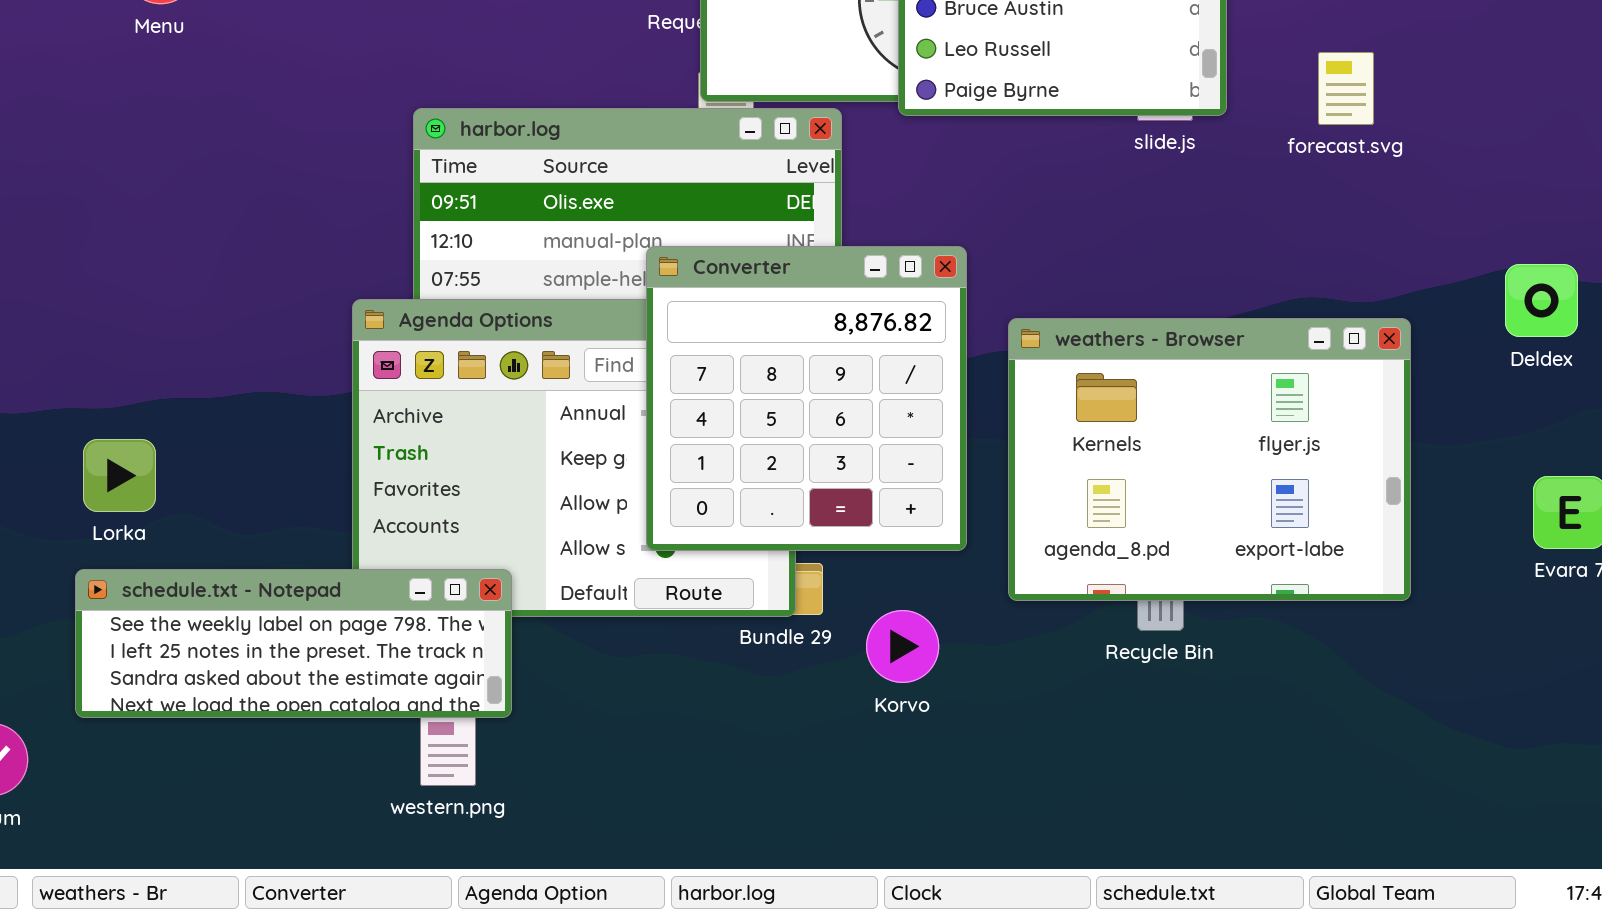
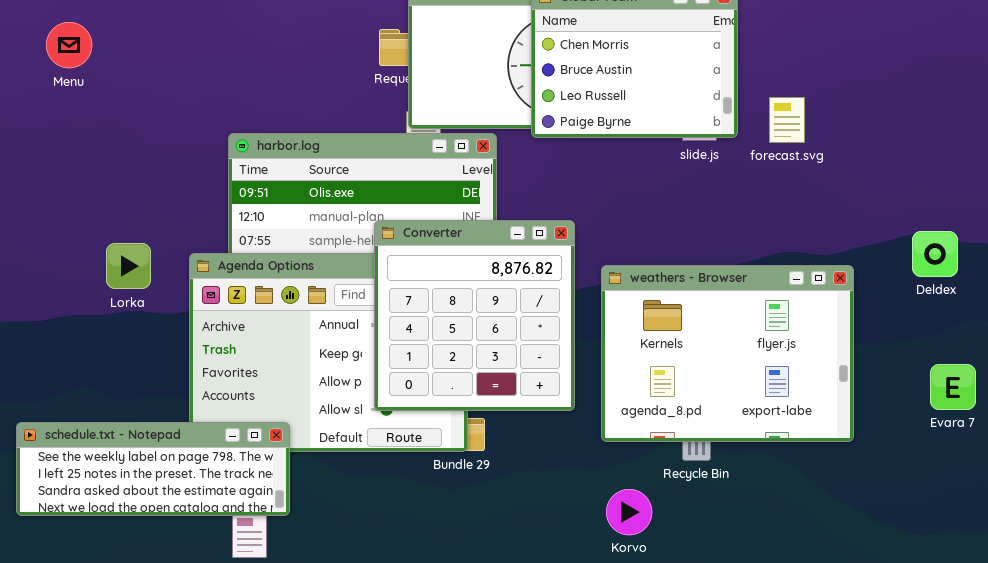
forecast.svg: [1318,52,1374,125] -> [769,97,805,143], moved
Lorka: [83,439,156,512] -> [106,243,151,289], moved
Korvo: [866,610,939,683] -> [606,489,652,535], moved

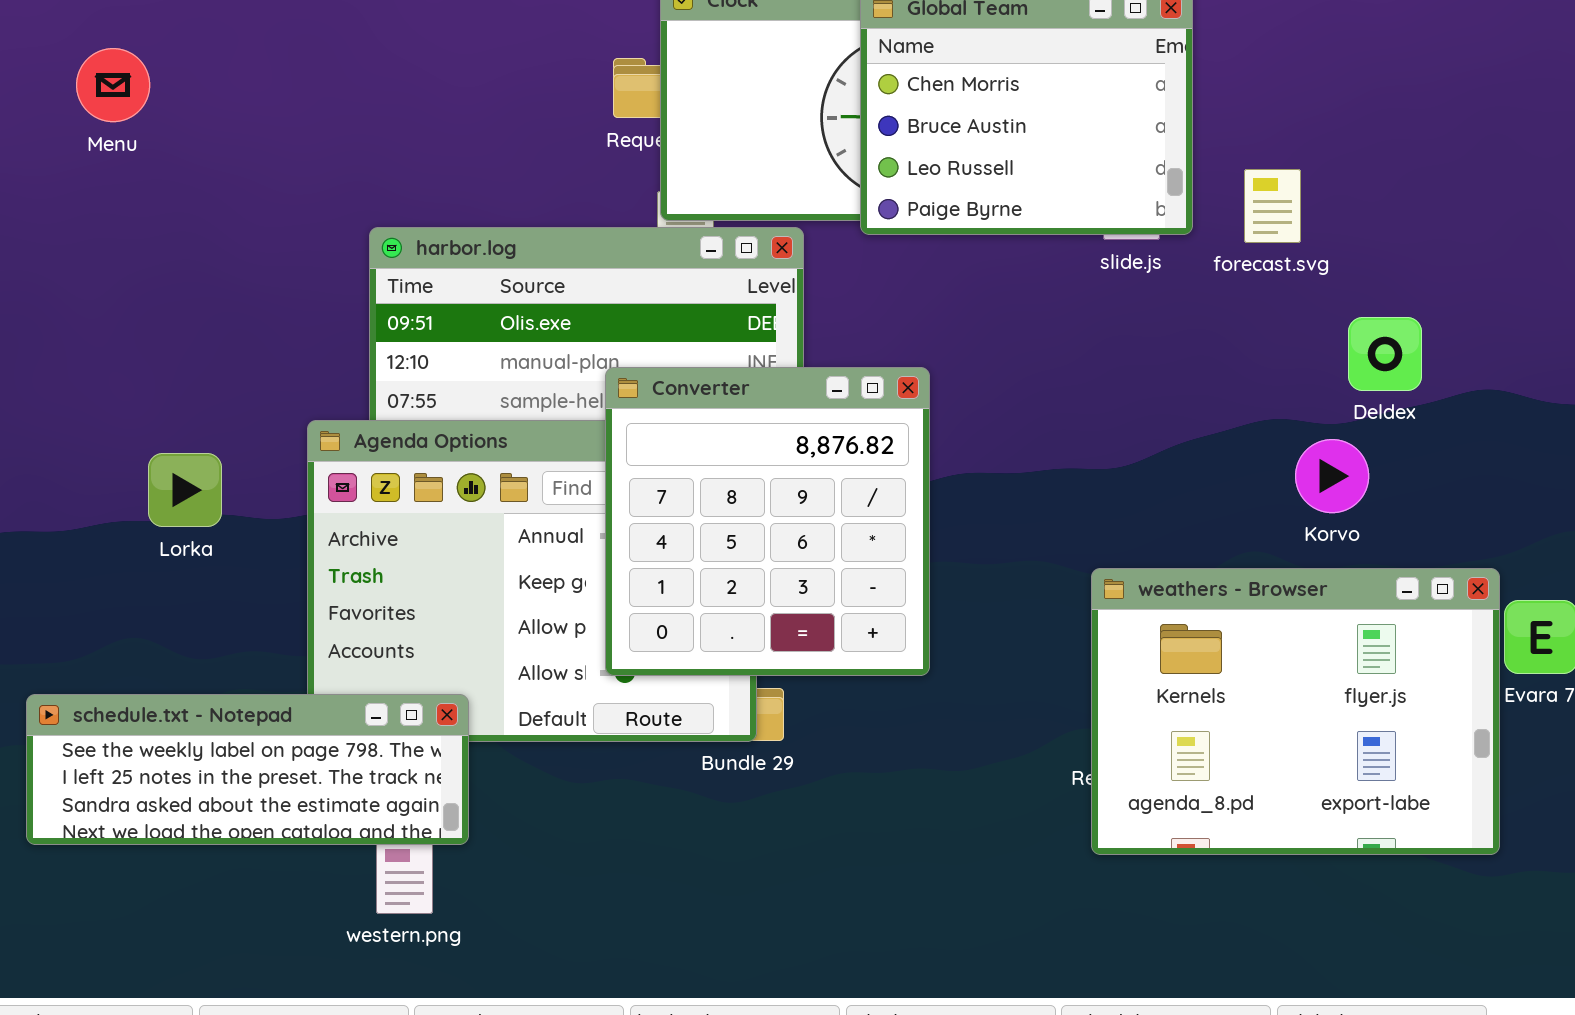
Deldex: [912,231,958,277] -> [1348,317,1422,391], moved
Lorka: [106,243,151,289] -> [148,453,222,527], moved
weathers - Browser: [601,265,854,442] -> [1091,568,1500,855], moved
Korvo: [606,489,652,535] -> [1295,439,1369,513], moved

